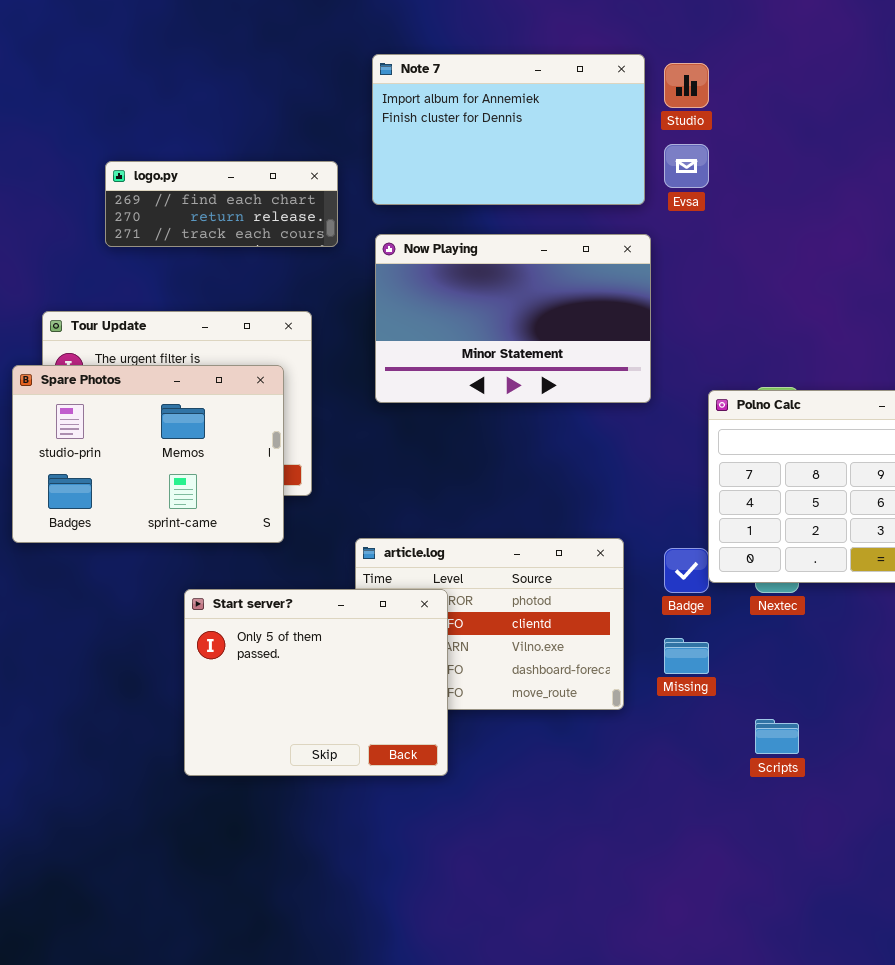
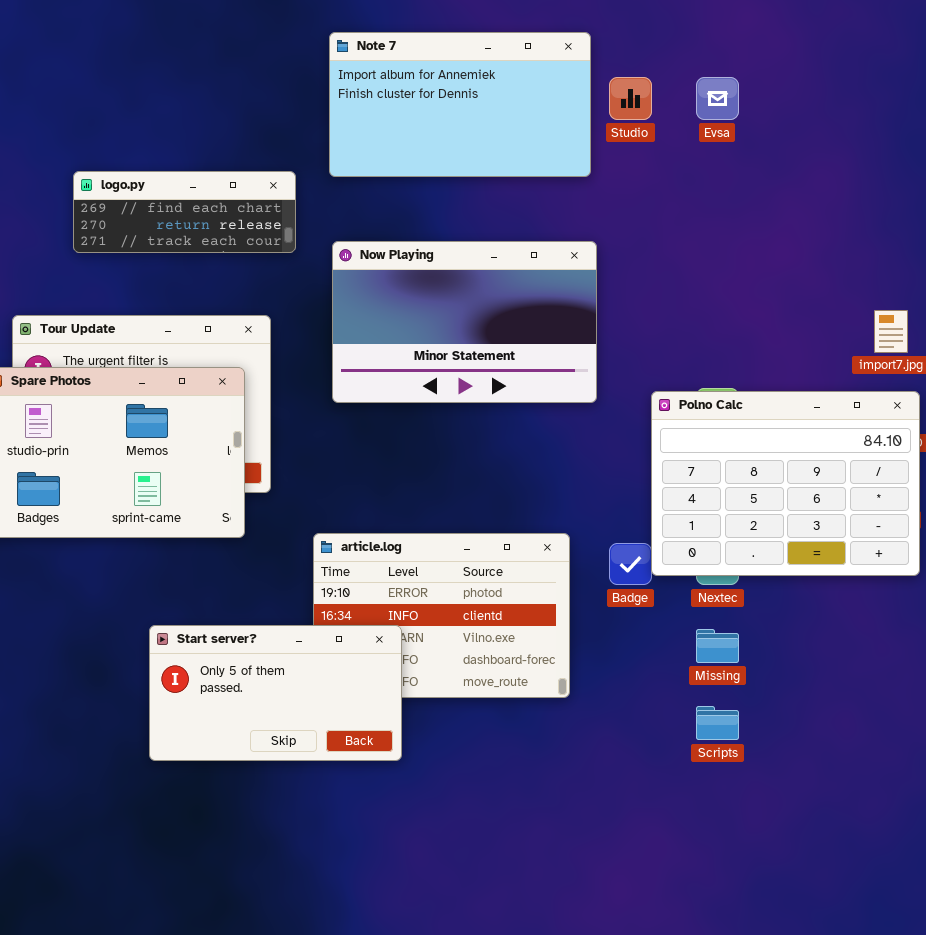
Note 7: [372,54,645,205] -> [329,32,591,177], moved
Evsa: [664,144,709,188] -> [696,77,739,120], moved
Start server?: [184,589,448,776] -> [149,625,402,761], resized
Missing: [664,638,709,674] -> [696,629,739,663], moved

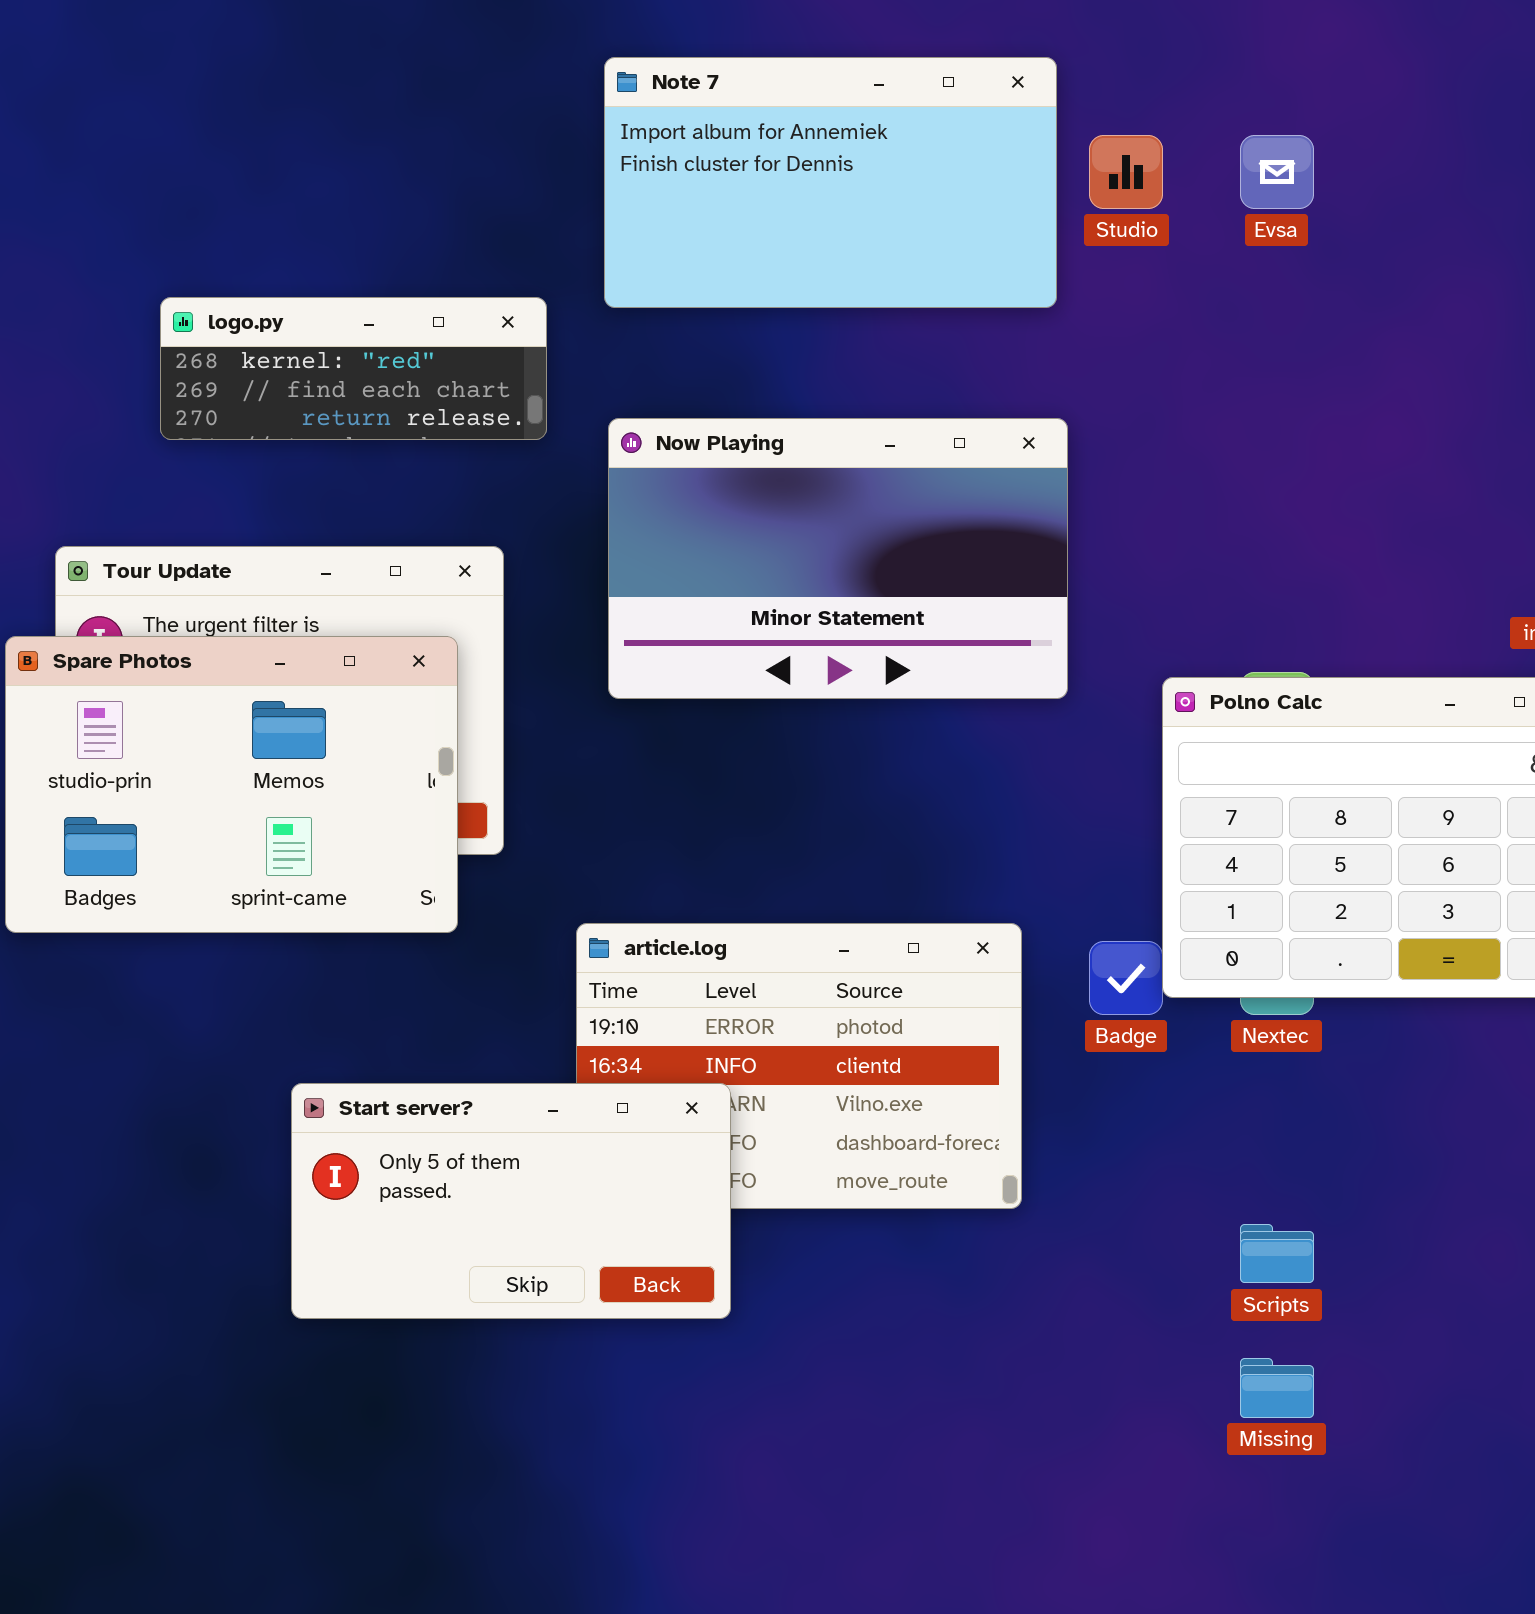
logo.py: [73,171,296,253] -> [160,297,547,440], scrolled up 1 row
Missing: [696,629,739,663] -> [1240,1358,1314,1418], moved

